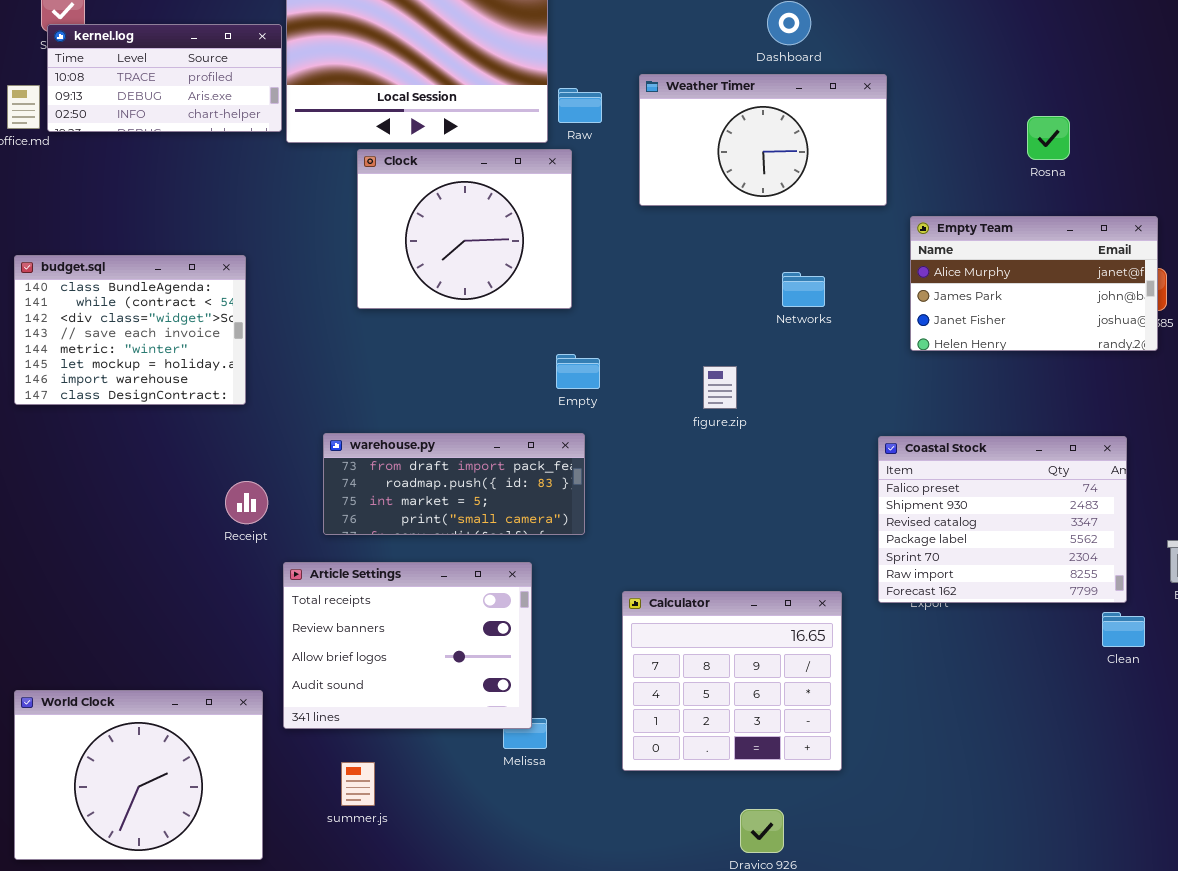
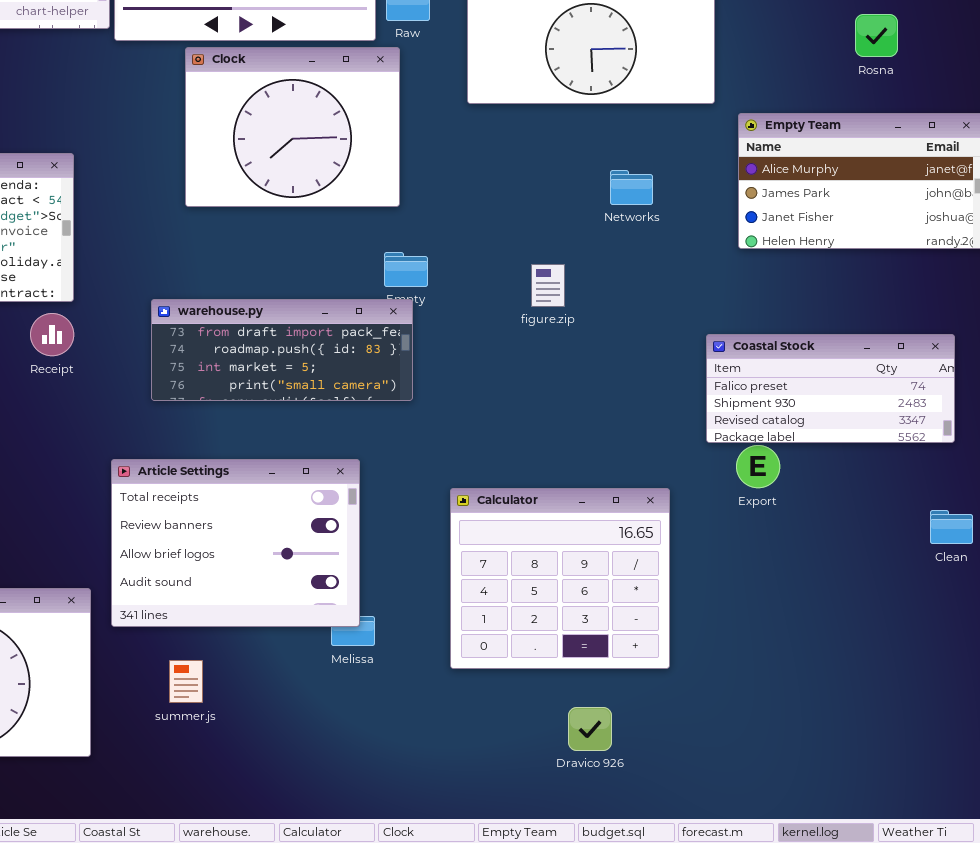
warehouse.py: [323,433,585,535] -> [151,299,413,401], moved
Coastal Stock: [878,436,1127,603] -> [706,334,955,443], resized
Receipt: [225,481,268,524] -> [30,313,74,356], moved

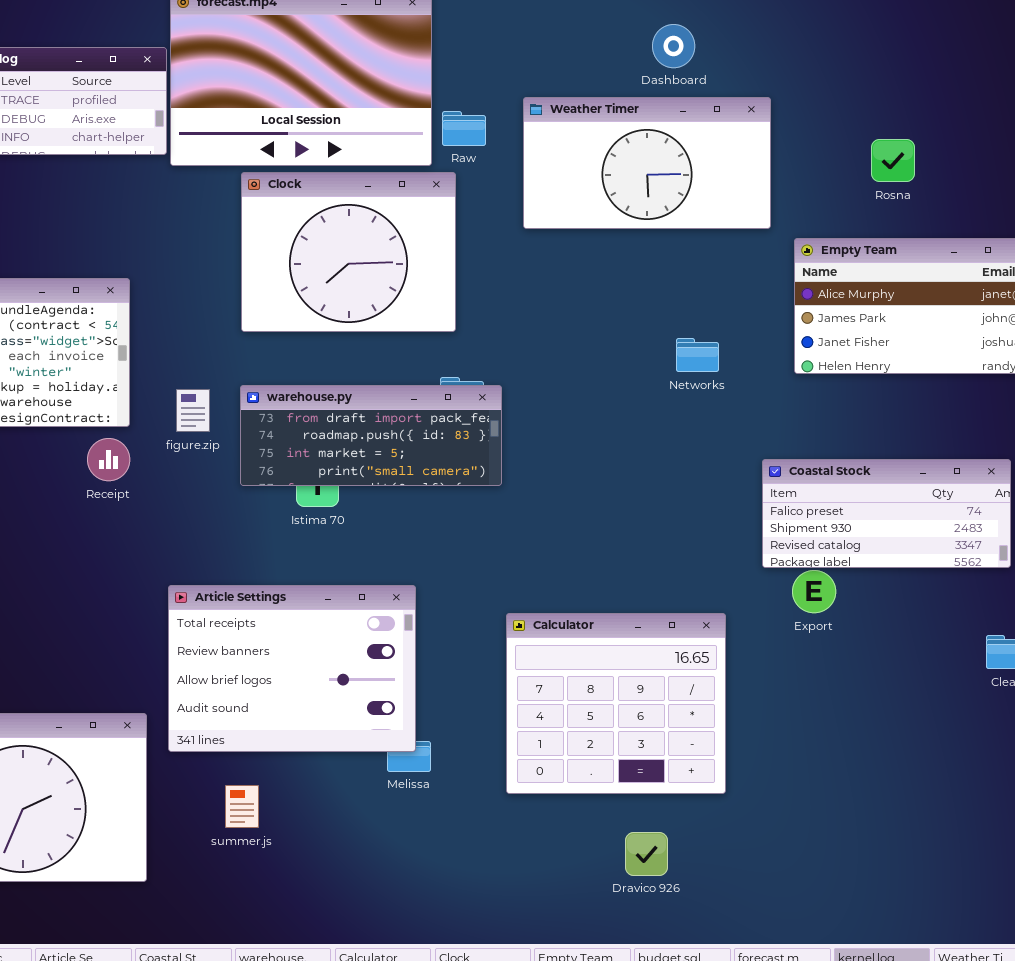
Rosna: [855,14,898,57] -> [871,139,915,182], moved
Networks: [610,170,653,205] -> [676,338,719,372], moved
figure.zip: [531,264,565,307] -> [176,389,210,432], moved
warehouse.py: [151,299,413,401] -> [240,385,502,486], moved

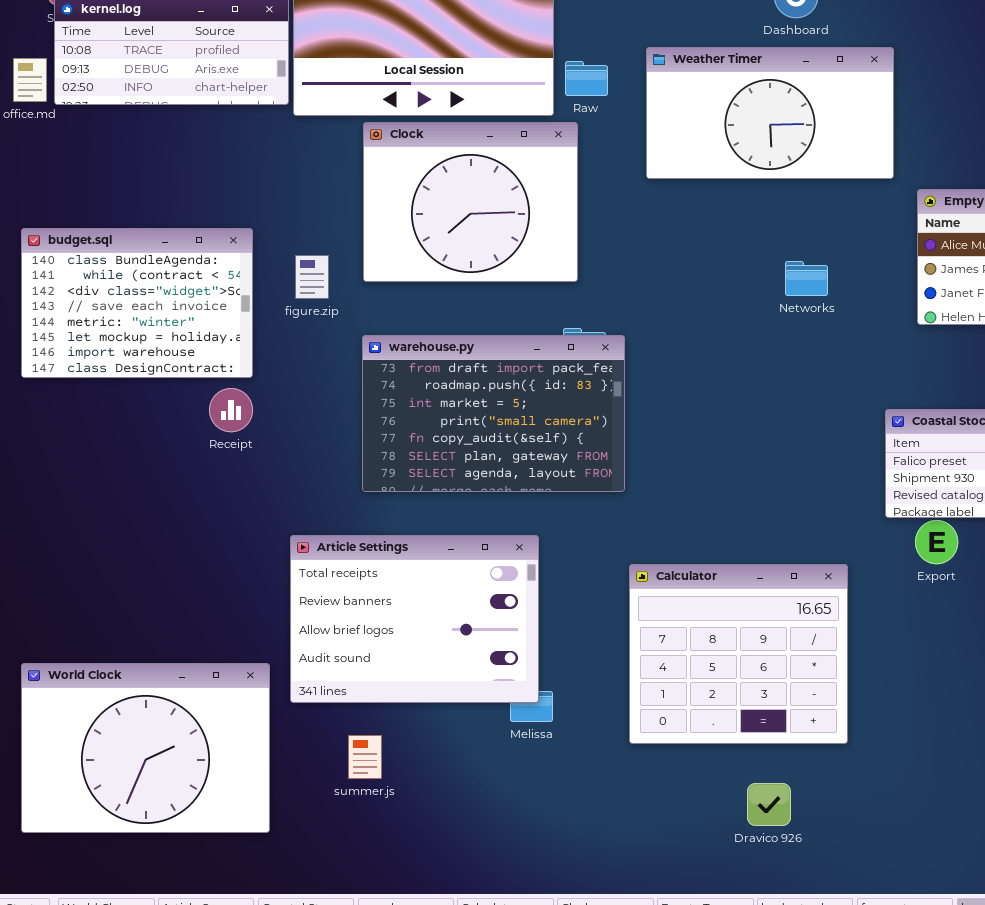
Networks: [676,338,719,372] -> [785,261,828,296], moved
warehouse.py: [240,385,502,486] -> [362,335,625,492], resized
figure.zip: [176,389,210,432] -> [295,255,329,299], moved

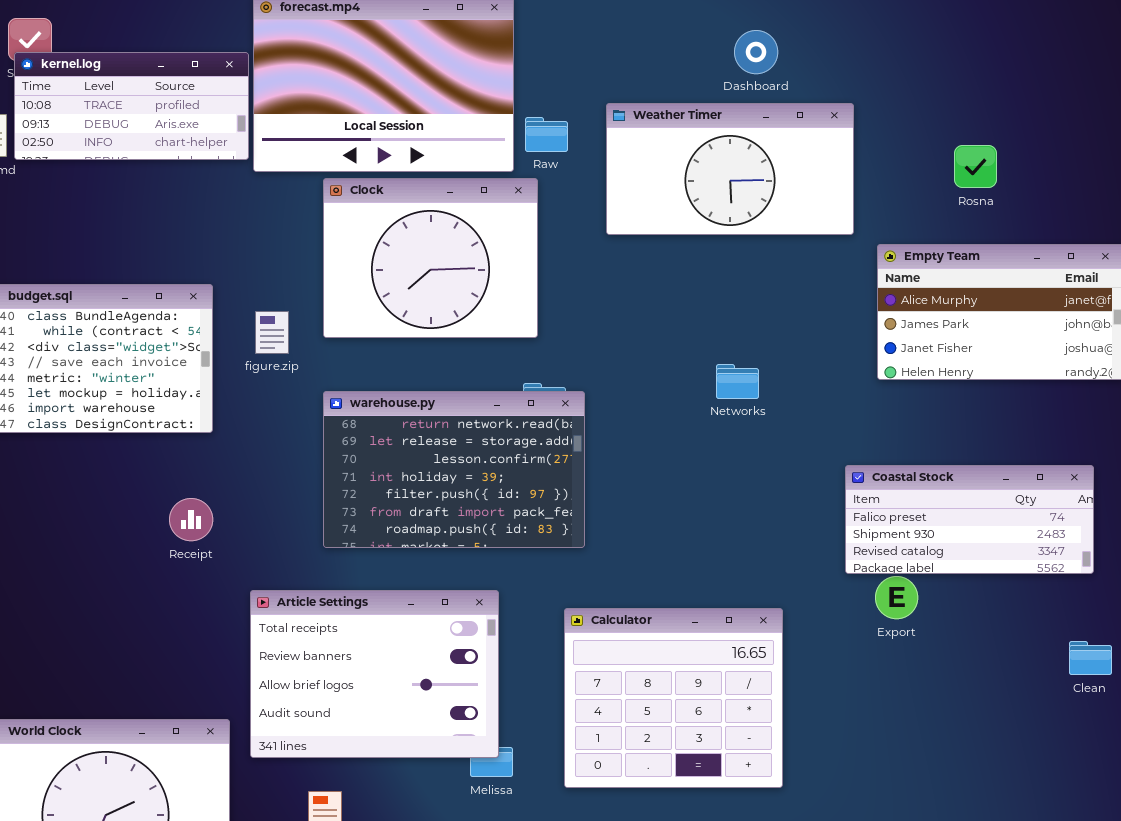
Networks: [785,261,828,296] -> [716,364,759,399], moved
warehouse.py: [362,335,625,492] -> [323,391,585,548], scrolled up 5 rows
Receipt: [209,388,253,432] -> [169,498,213,541], moved
Calculator: [629,564,848,744] -> [564,608,783,788], moved

